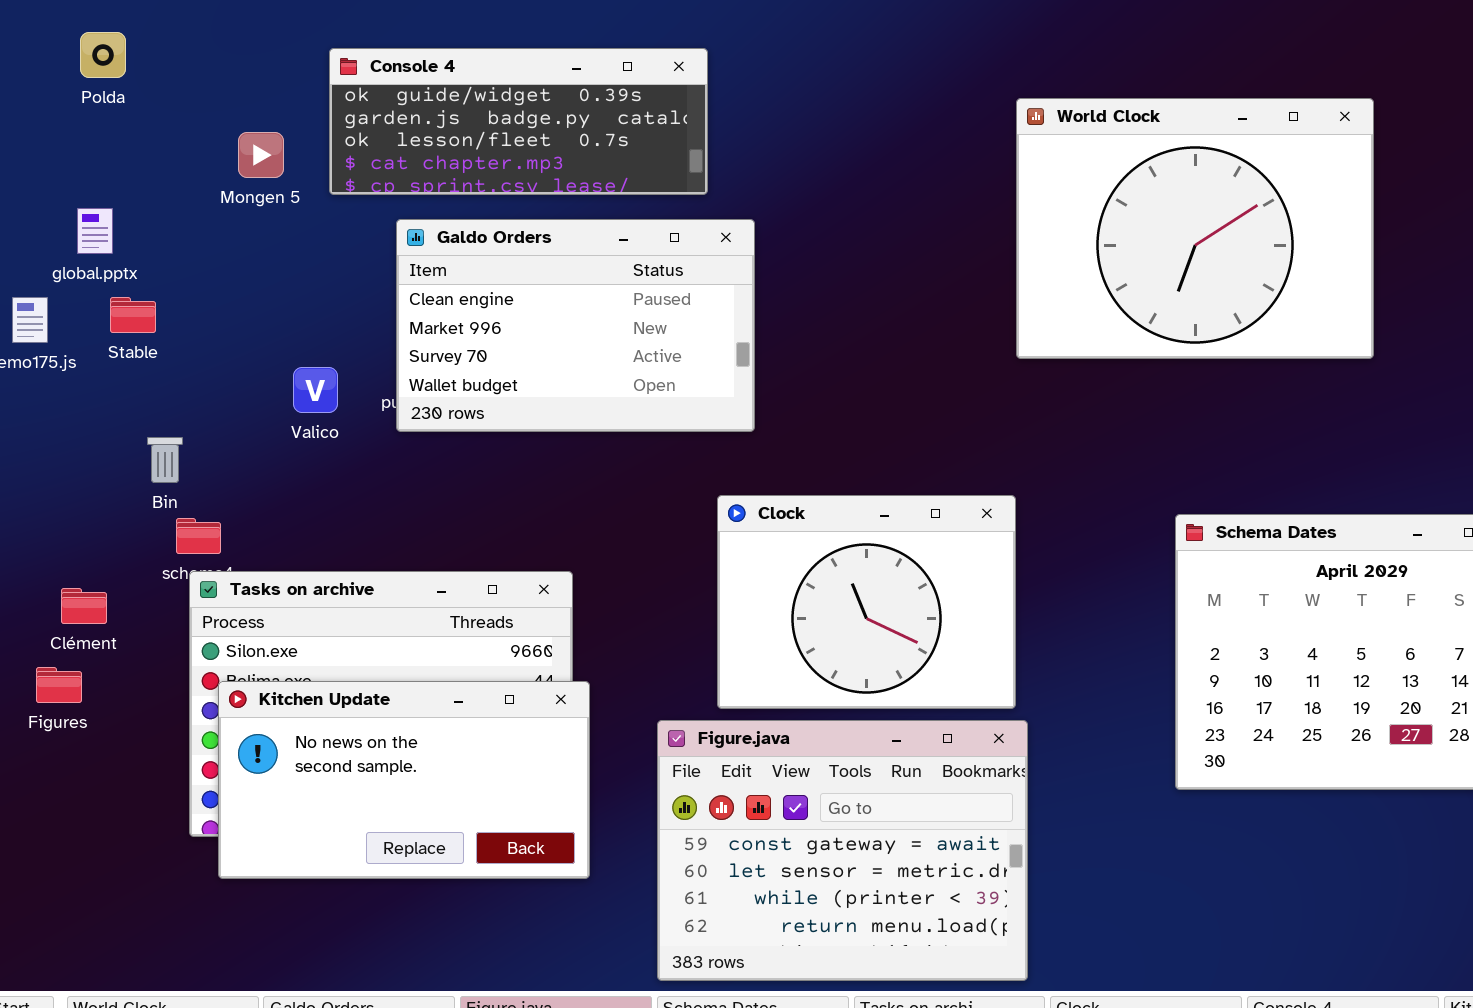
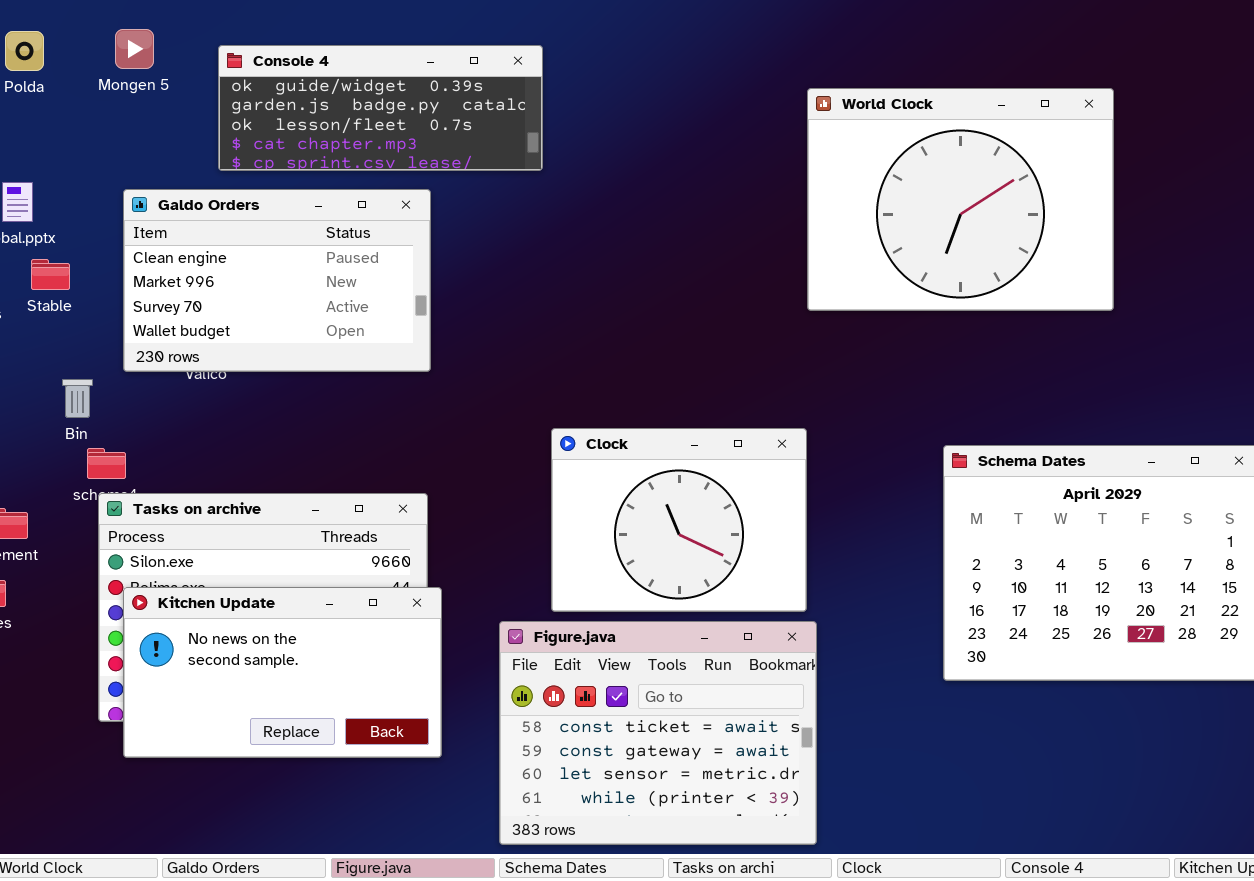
Mongen 5: [238,132,284,178] -> [115,29,154,69], moved
Galdo Orders: [396,219,755,432] -> [123,189,431,372], moved
Figure.java: [657,720,1028,981] -> [499,621,817,845], scrolled up 1 row

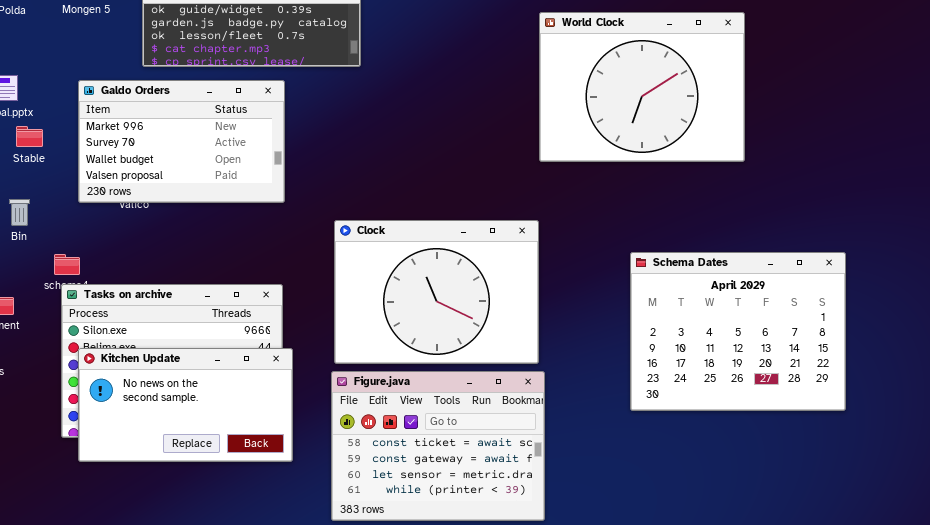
Galdo Orders: [123,189,431,372] -> [78,80,285,203], scrolled down 1 row
Bin: [62,379,93,418] -> [9,199,30,226], moved
Clock: [551,428,807,612] -> [334,220,539,364], resized

